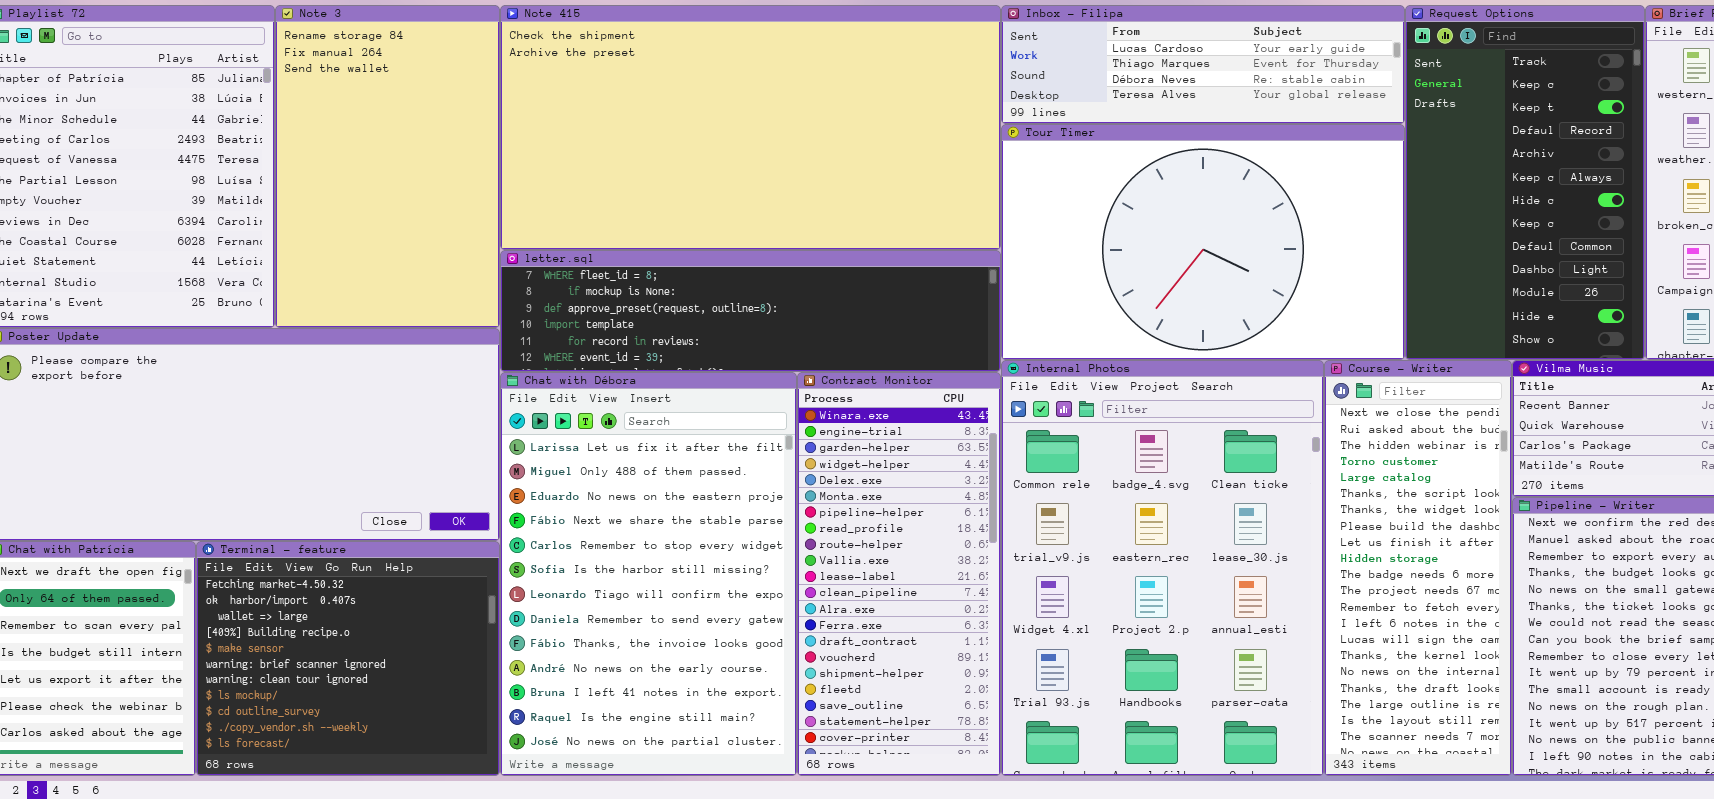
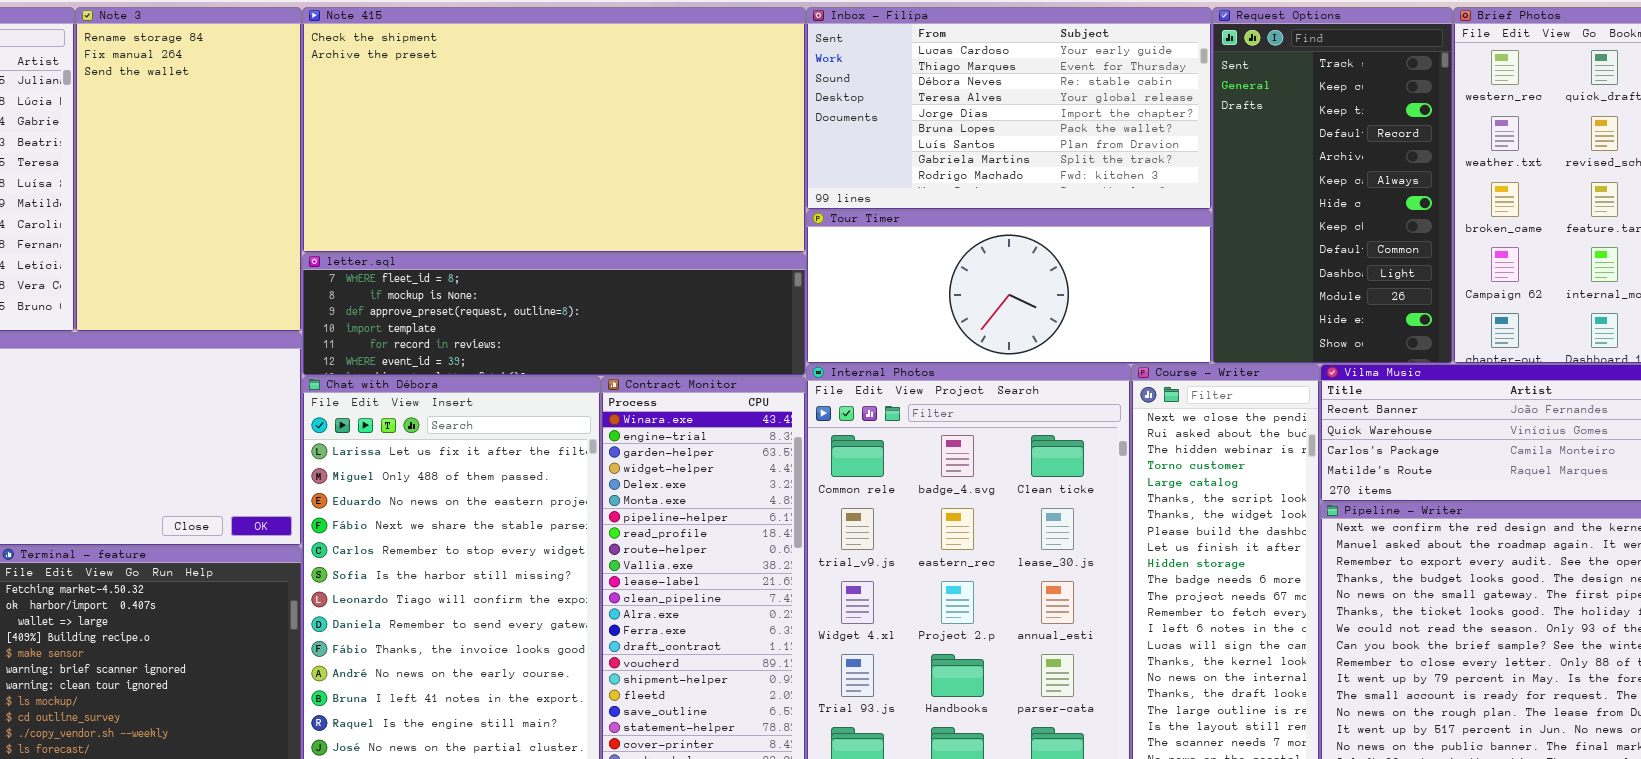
Inbox - Filipa: [1001,5,1405,124] -> [806,7,1212,210], resized
Tour Timer: [1001,124,1405,360] -> [806,210,1212,364], resized

